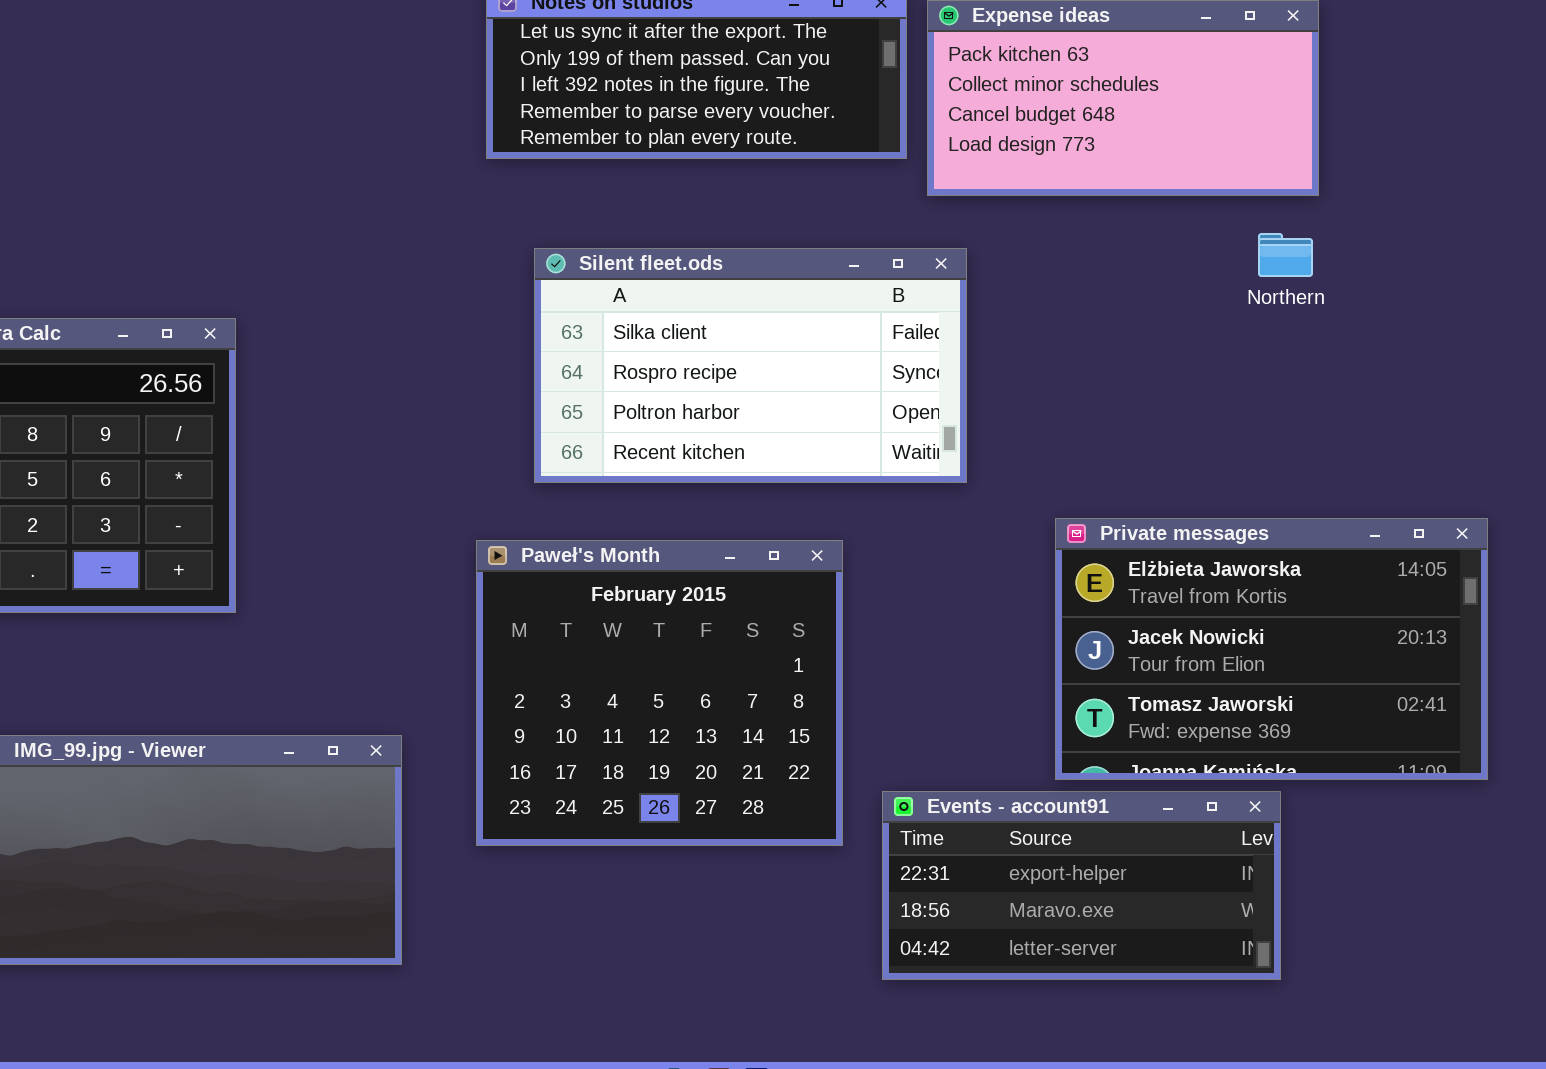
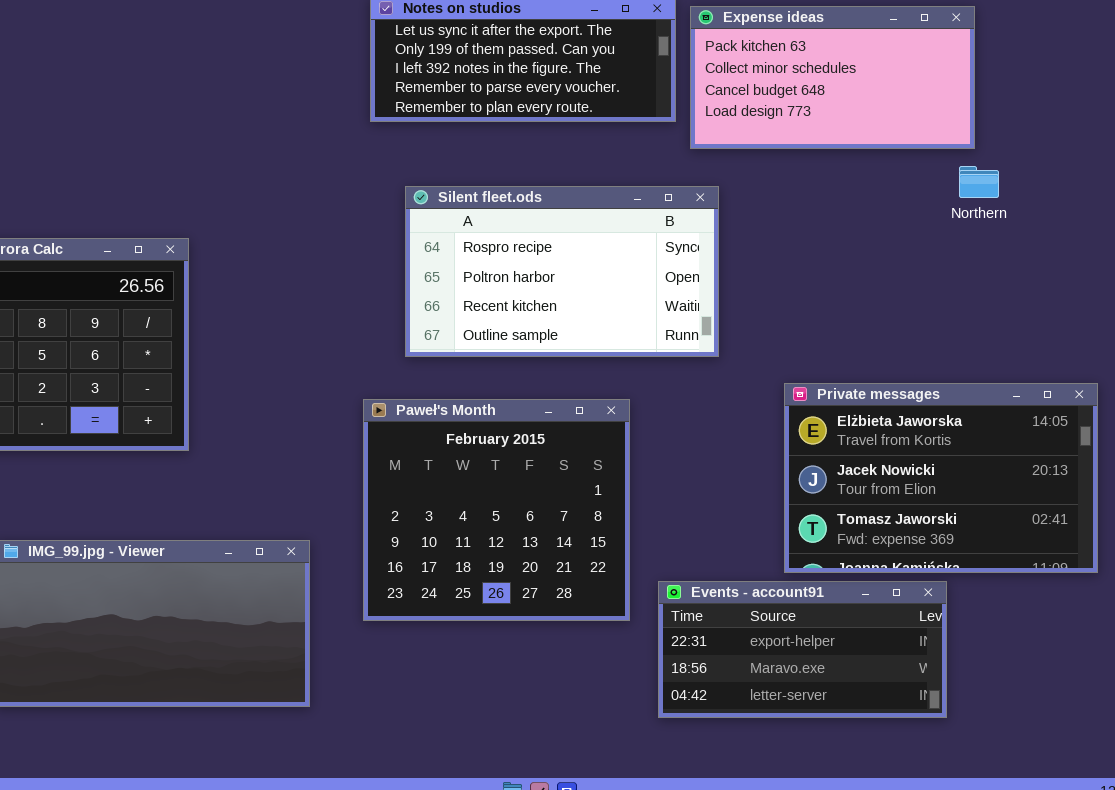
Northern: [1258,233,1313,277] -> [959,166,999,198], moved
Silent fleet.ods: [534,248,967,483] -> [405,186,719,357], scrolled down 1 row

